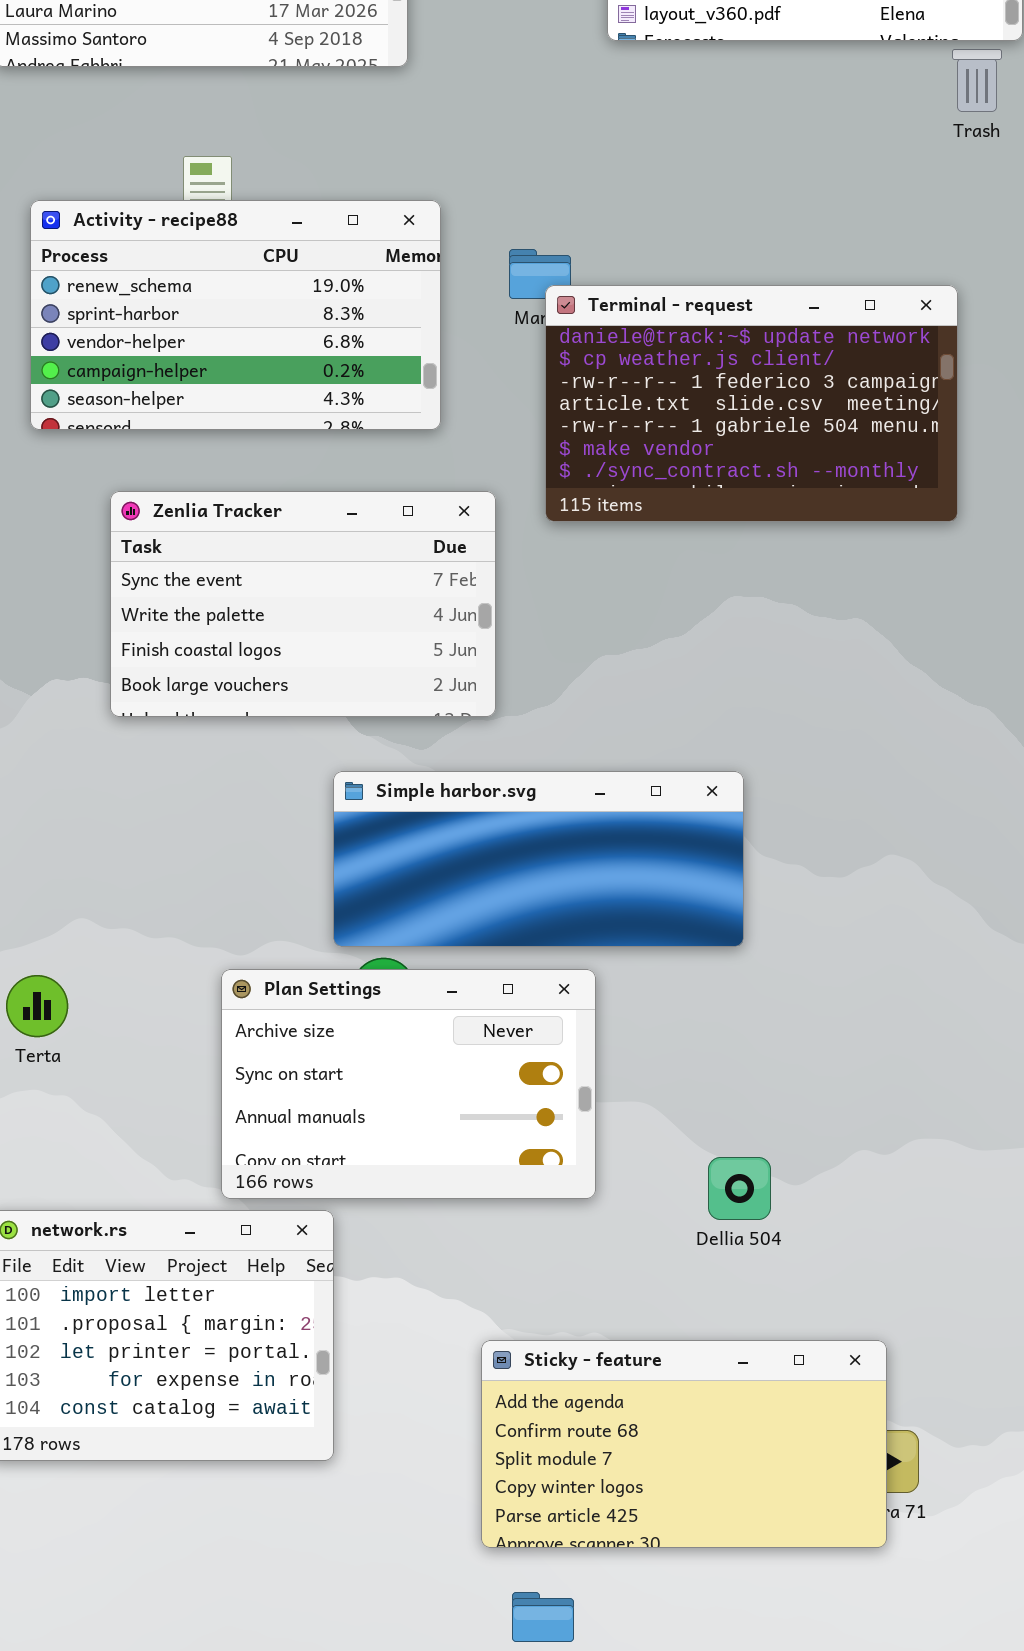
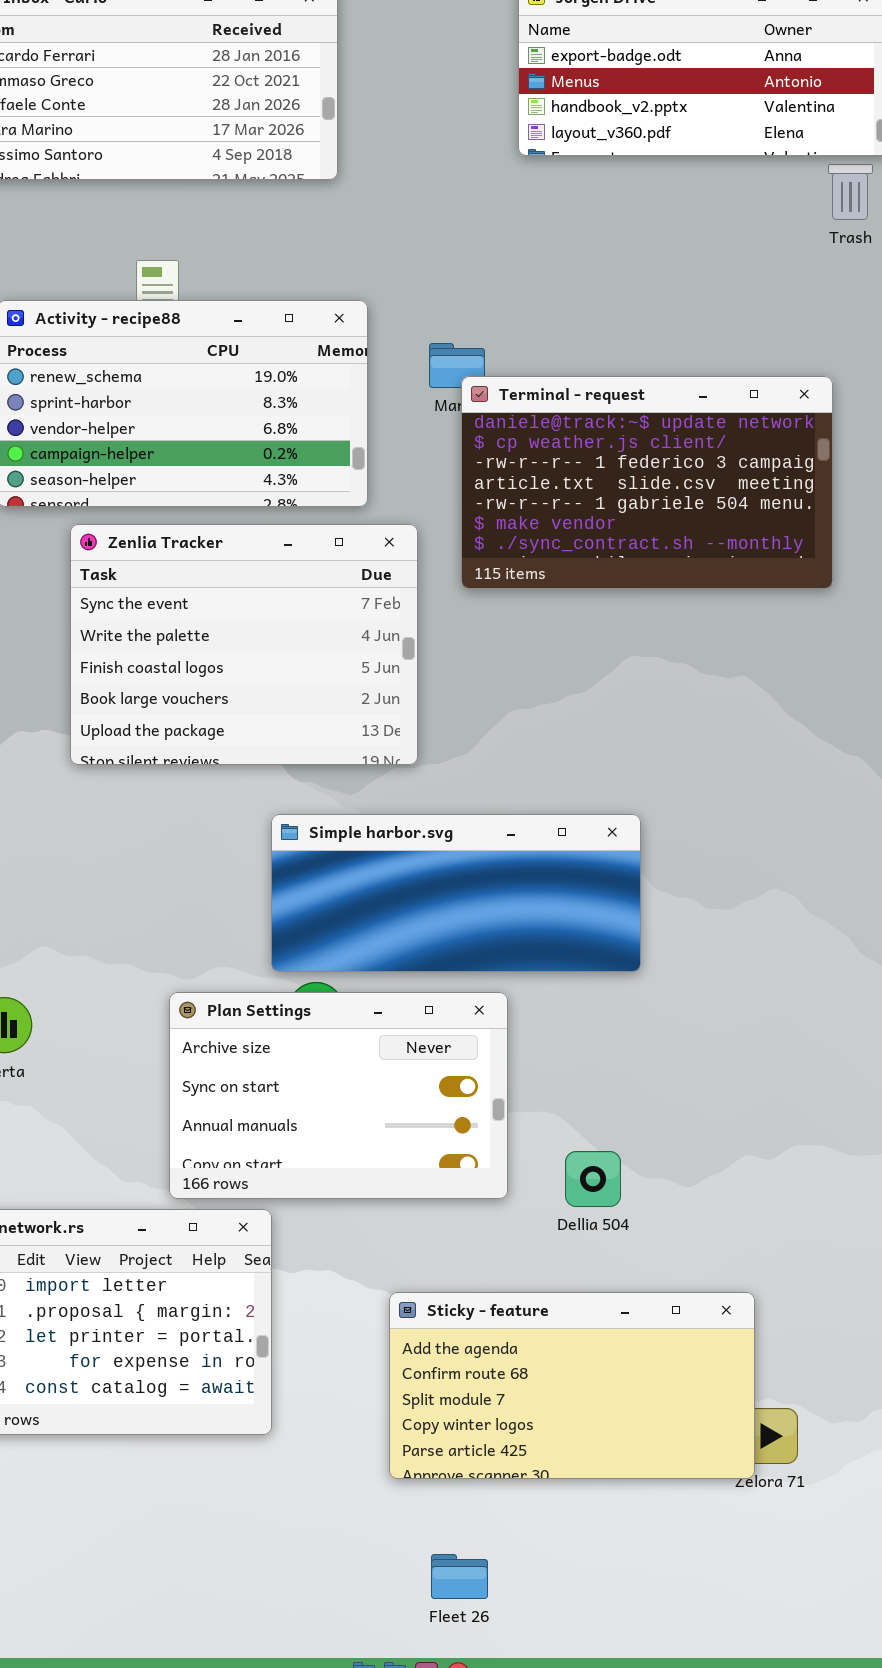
Zenlia Tracker: [110,491,496,717] -> [70,524,418,765], resized
Dellia 504: [708,1157,771,1220] -> [565,1151,621,1207], moved
Sticky - feature: [481,1340,887,1548] -> [389,1292,755,1479], moved

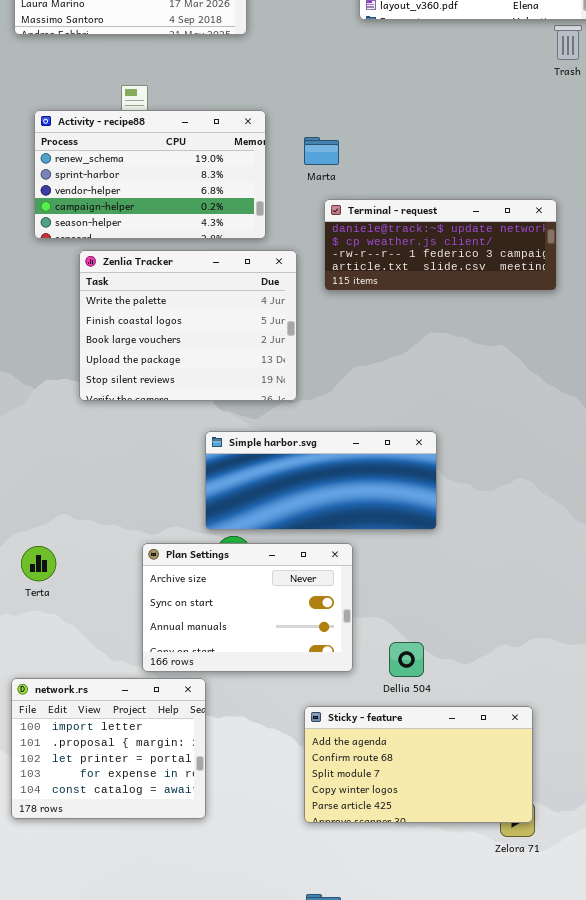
Terminal - request: [461,376,833,589] -> [324,199,557,291], resized
Zenlia Tracker: [70,524,418,765] -> [79,250,297,401], scrolled down 1 row
Sticky - feature: [389,1292,755,1479] -> [304,706,533,823], moved

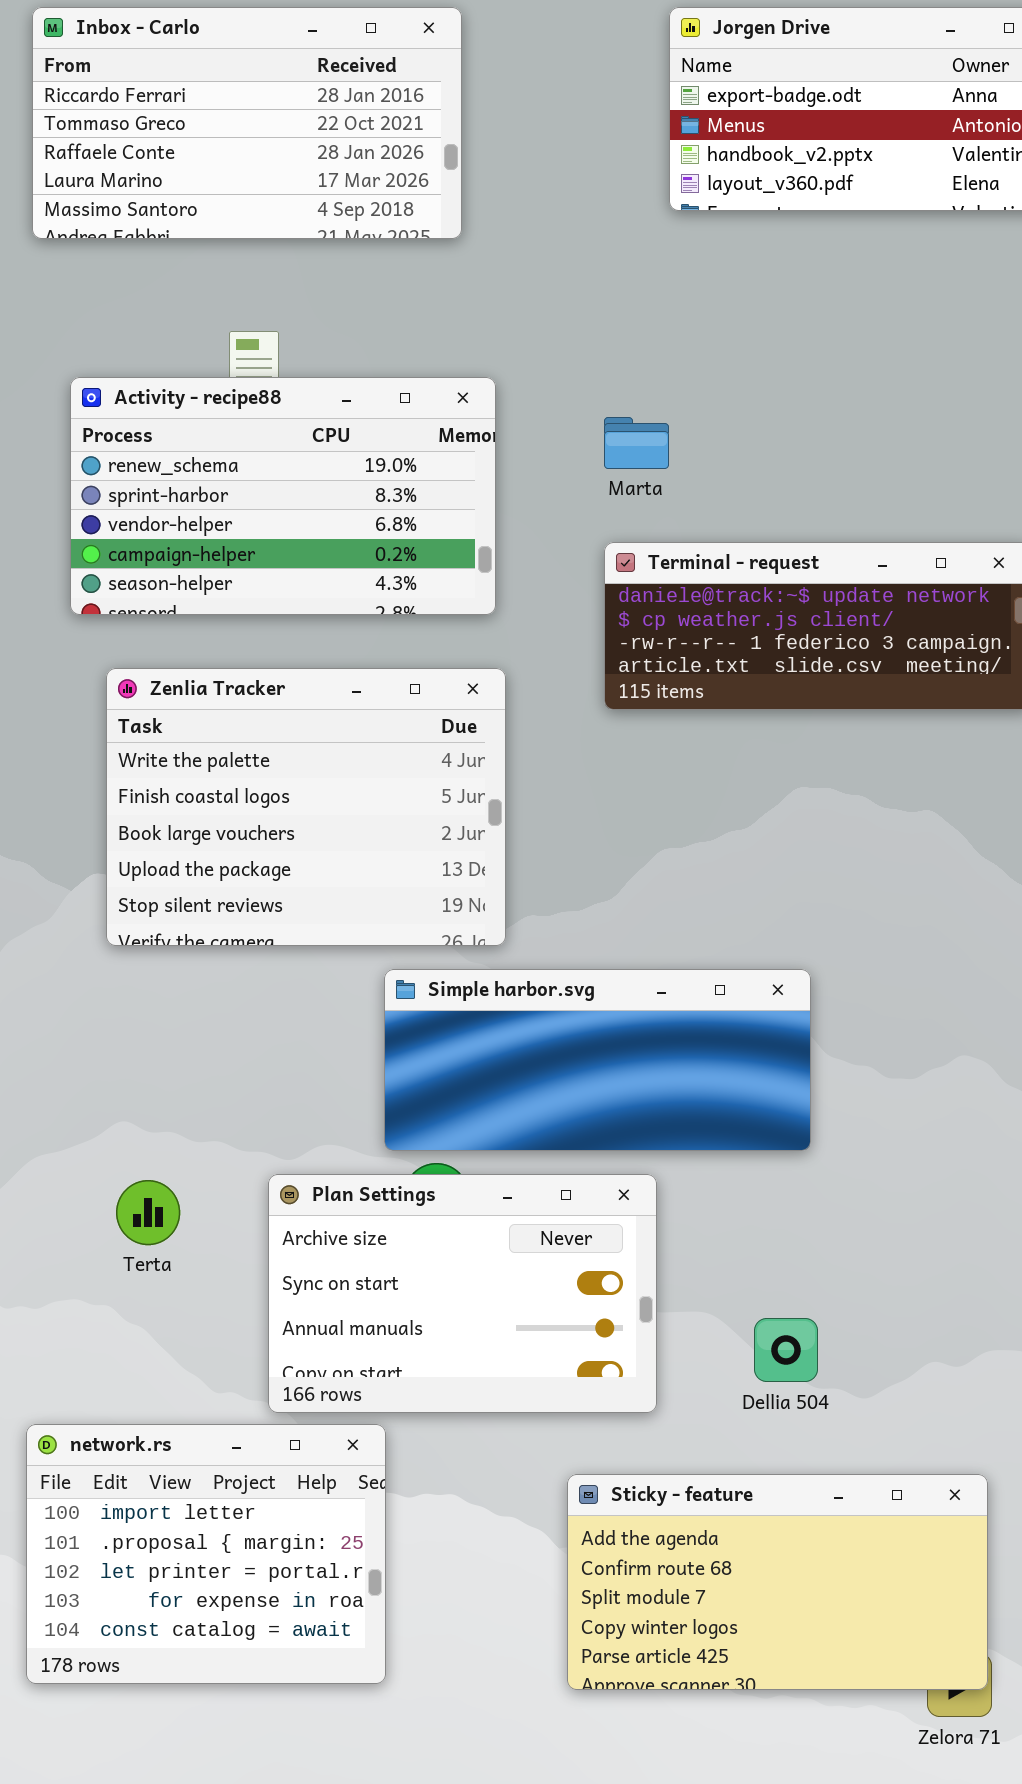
Marta: [304,137,339,165] -> [604,417,669,469], moved
Zenlia Tracker: [79,250,297,401] -> [106,668,506,946], moved
Terta: [21,546,56,581] -> [116,1180,180,1245], moved
Dellia 504: [389,642,424,677] -> [754,1318,818,1382], moved

